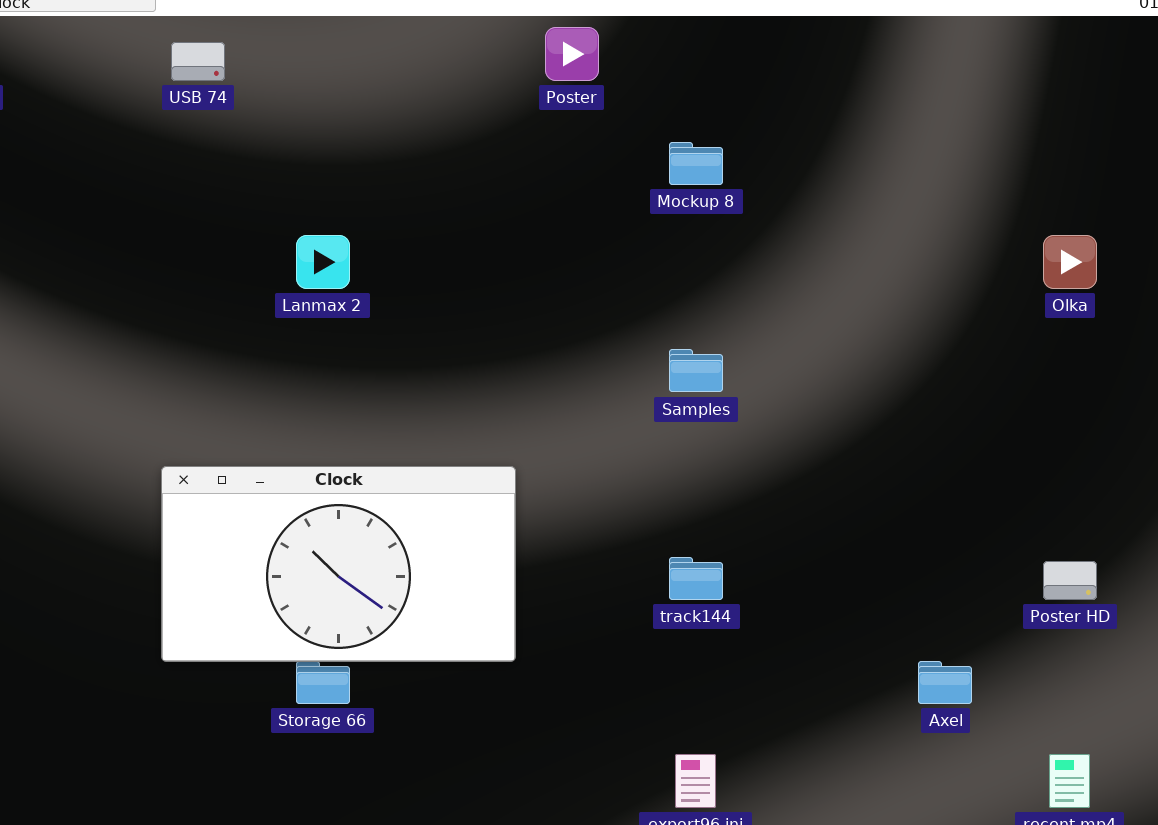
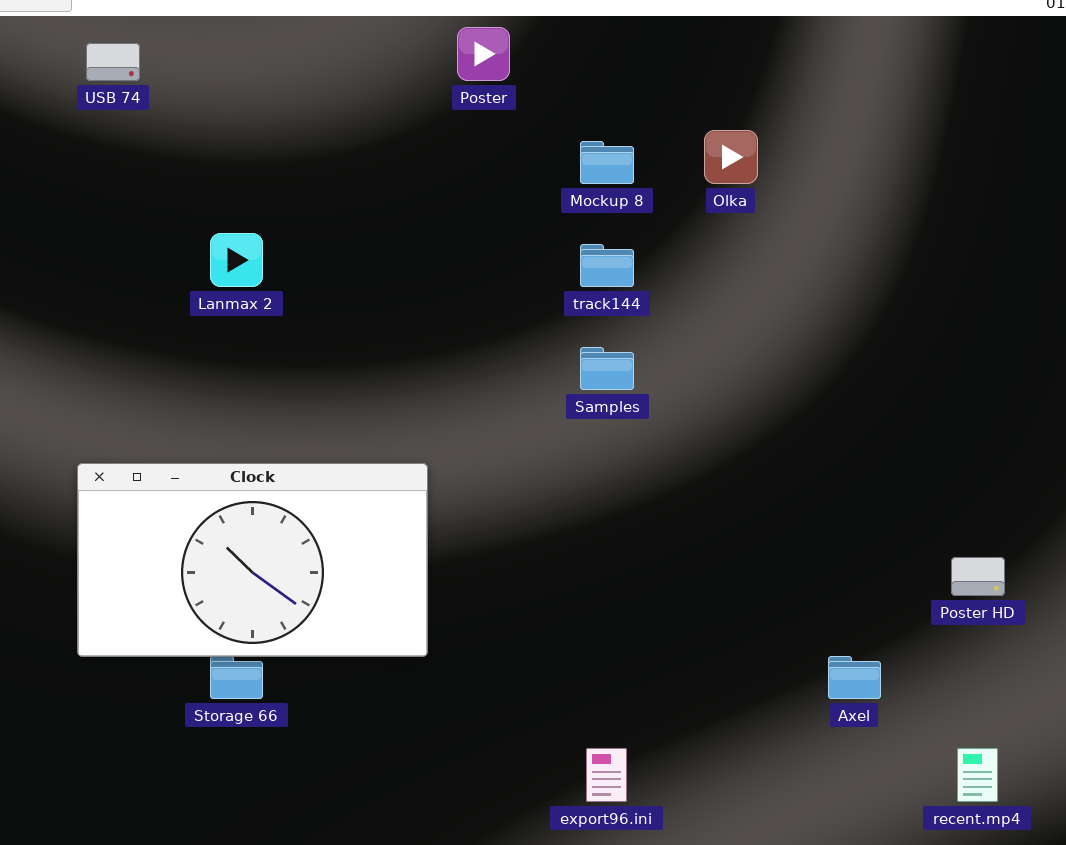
Olka: [1043,235,1097,289] -> [704,130,758,184], moved
track144: [669,557,723,600] -> [580,244,634,287], moved

